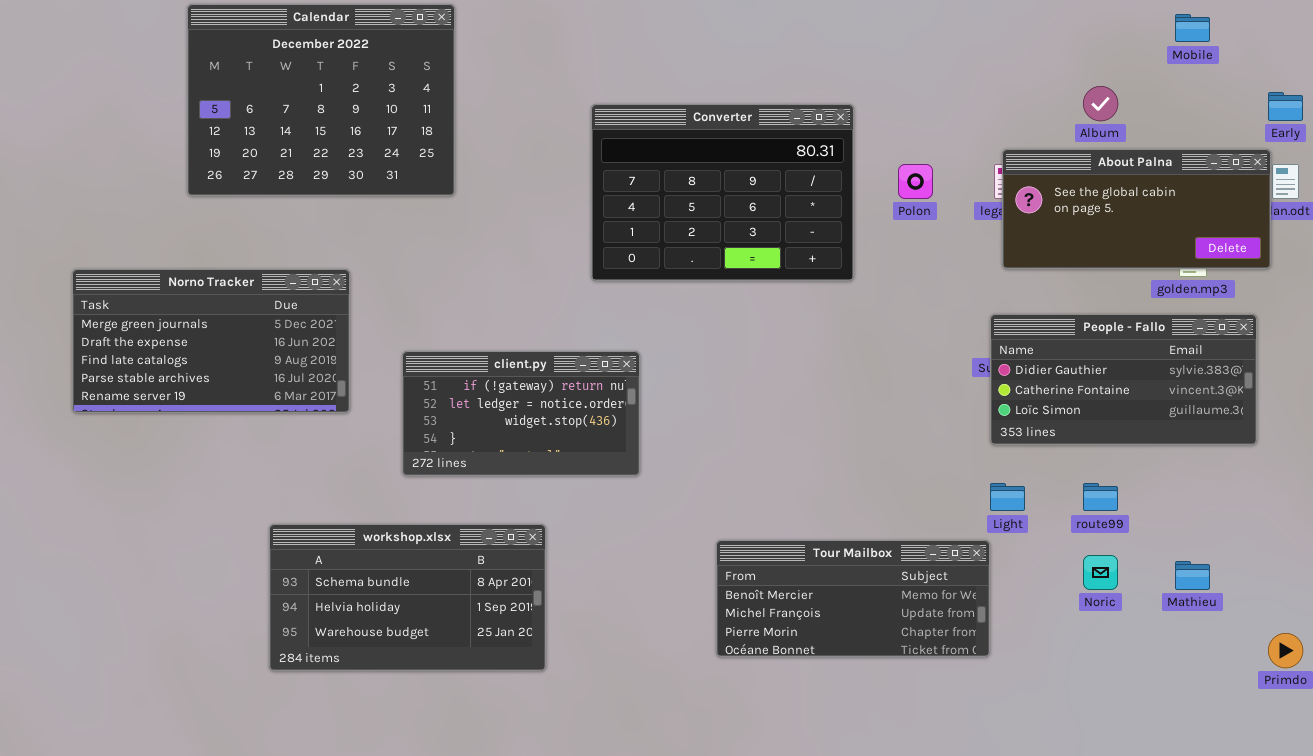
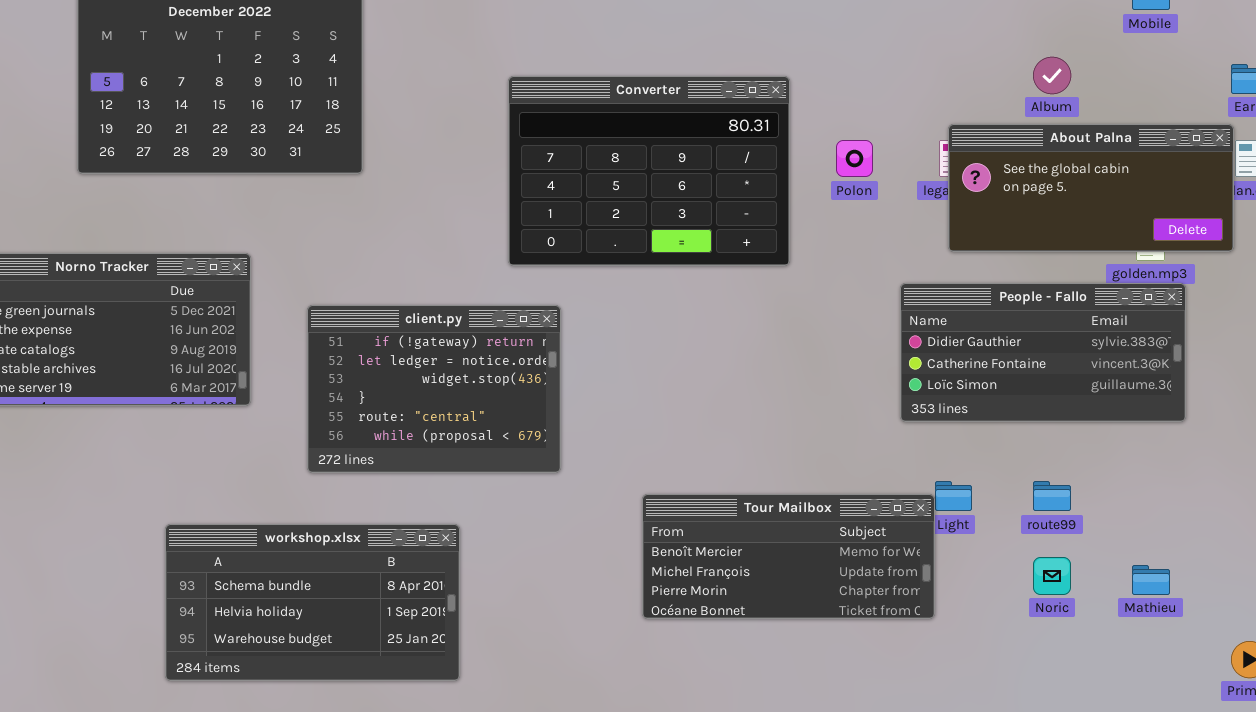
People - Fallo: [990,314,1257,445] -> [900,283,1186,422], moved
client.py: [402,351,640,476] -> [307,305,561,473], resized
Tour Mailbox: [716,540,990,657] -> [642,494,935,619], moved

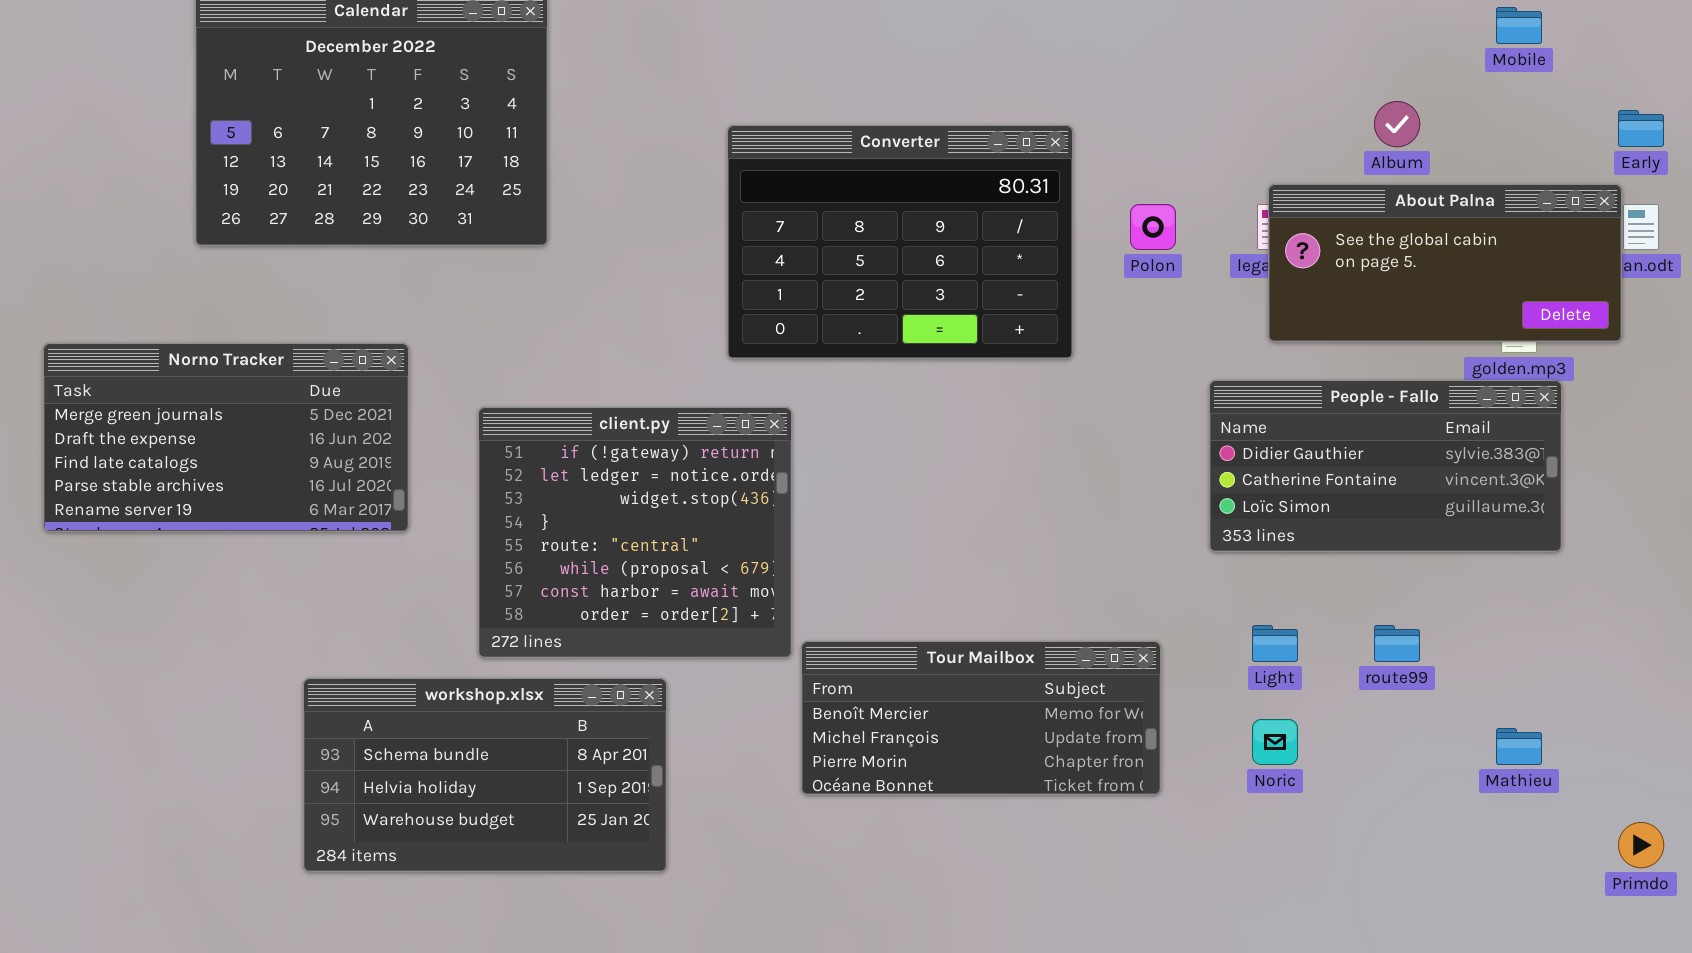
client.py: [307,305,561,473] -> [478,407,792,658], resized
Tour Mailbox: [642,494,935,619] -> [801,641,1161,795], moved
Noric: [1033,557,1071,595] -> [1252,719,1298,765], moved

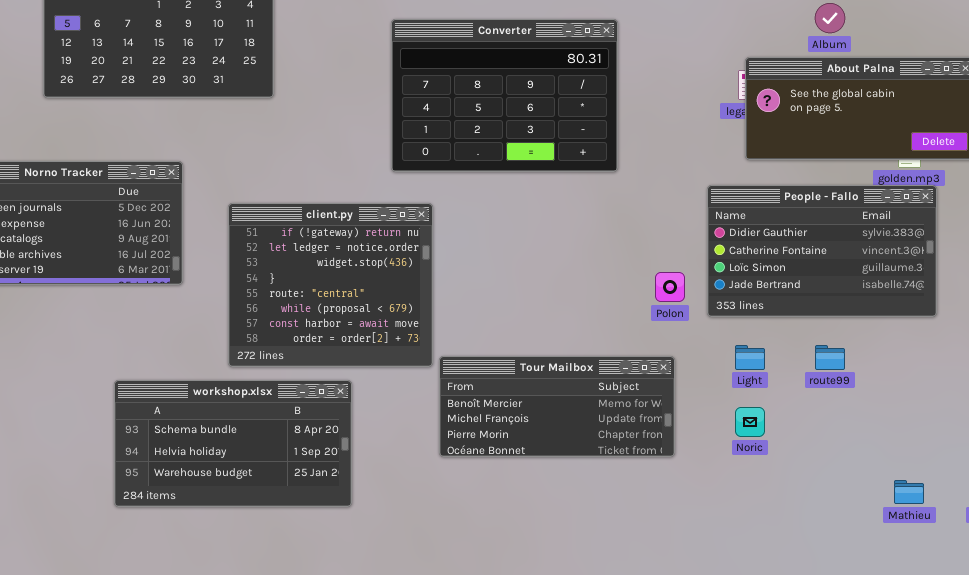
Polon: [1130,204,1176,250] -> [655,272,685,302], moved
People - Fallo: [1209,380,1562,552] -> [707,185,937,317], resized
Mathieu: [1496,728,1542,765] -> [894,480,924,504], moved

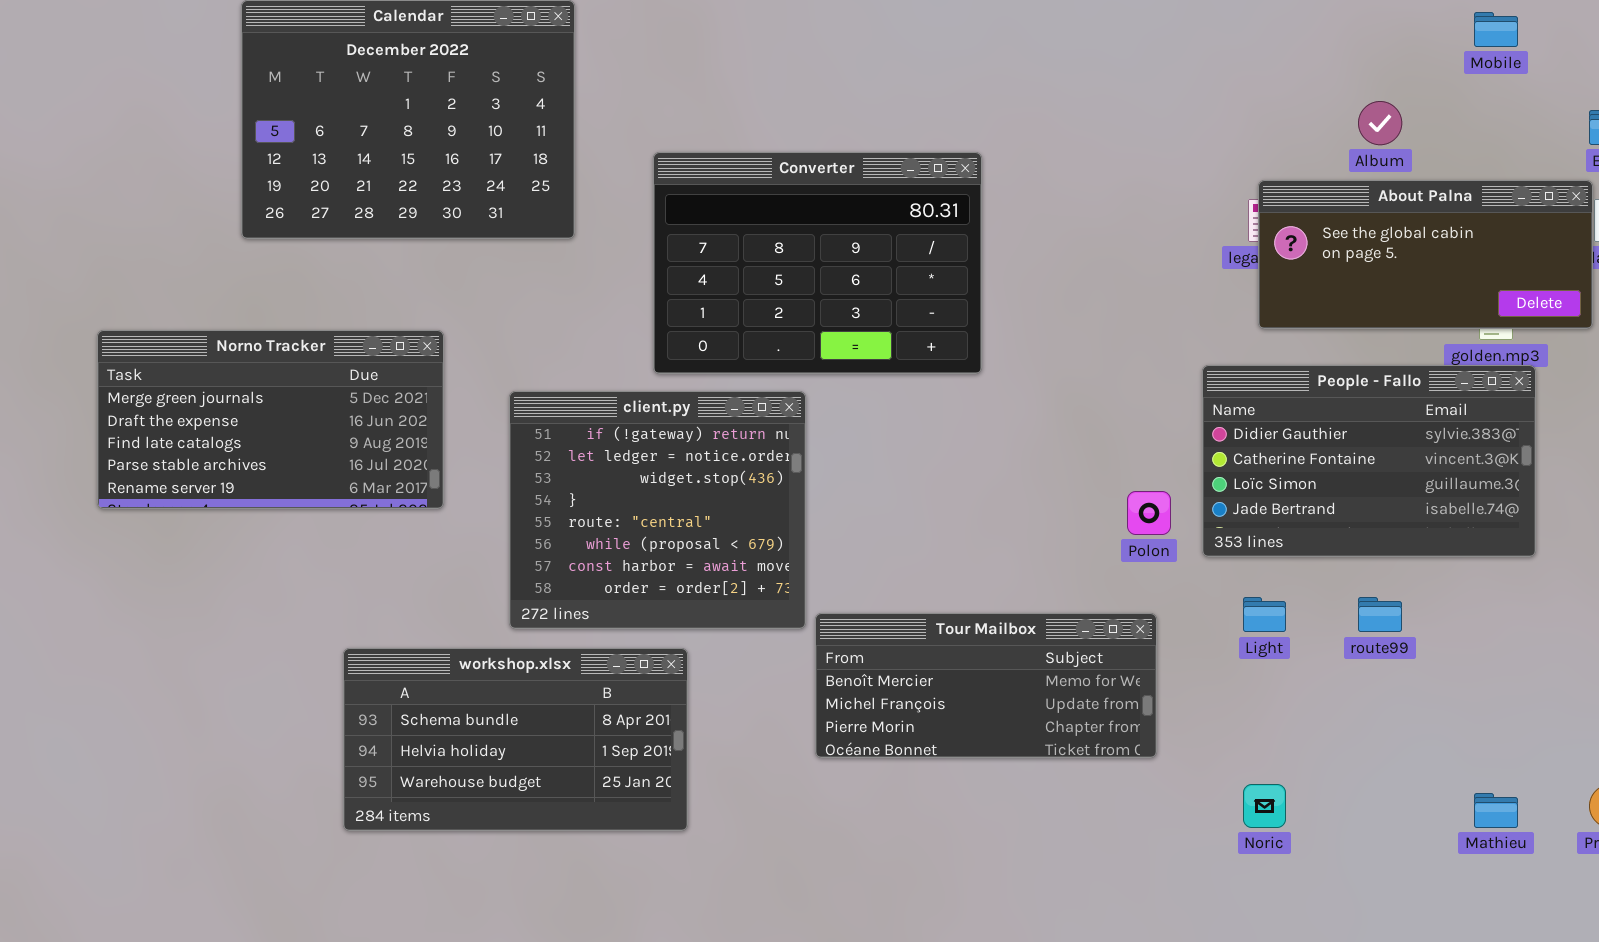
Converter: [391,19,618,172] -> [653,152,982,374], moved
Noric: [735,407,765,437] -> [1243,784,1286,828], moved

